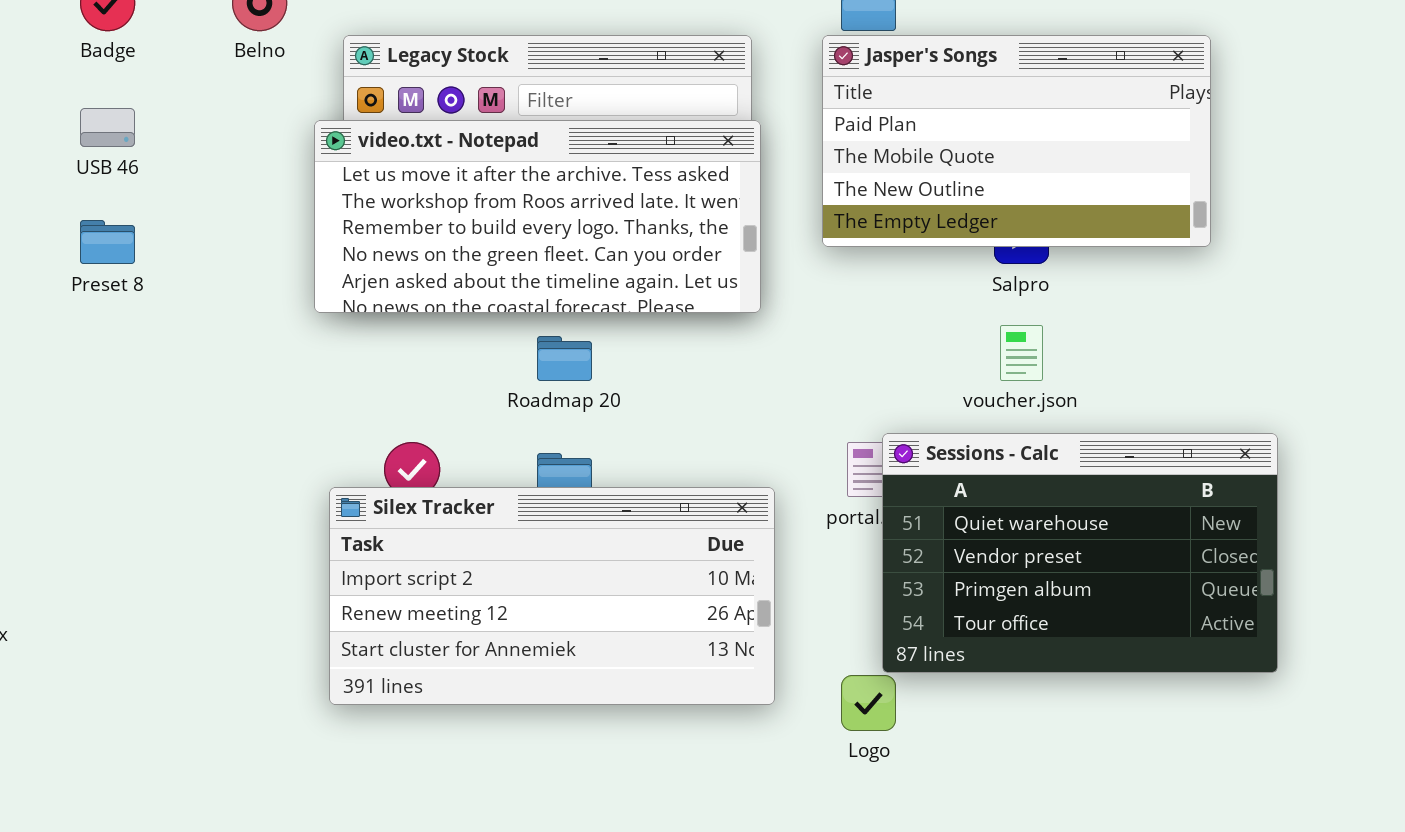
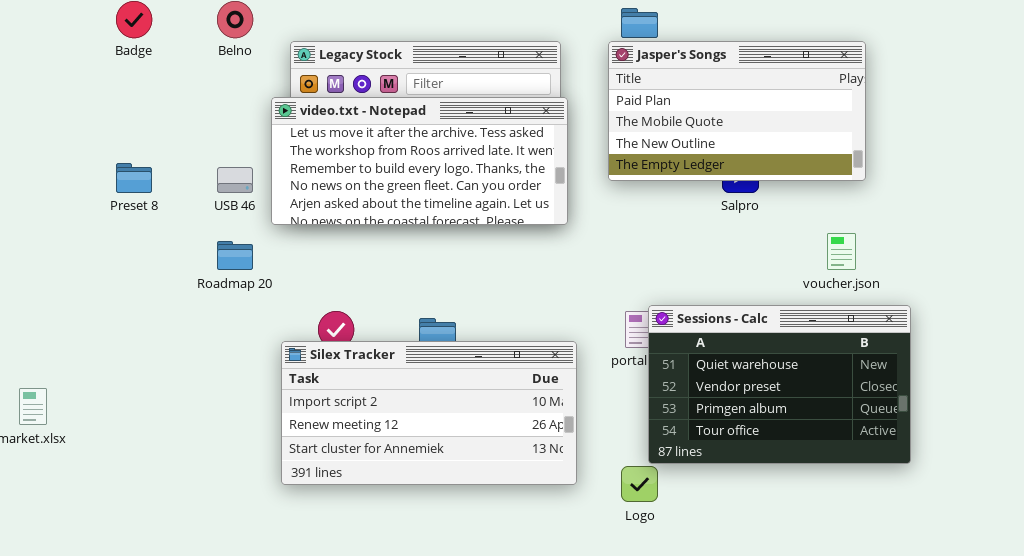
USB 46: [80,108,135,147] -> [217,167,253,193], moved
voucher.json: [1000,325,1043,381] -> [827,233,856,270], moved
Roadmap 20: [537,336,592,381] -> [217,241,253,270], moved

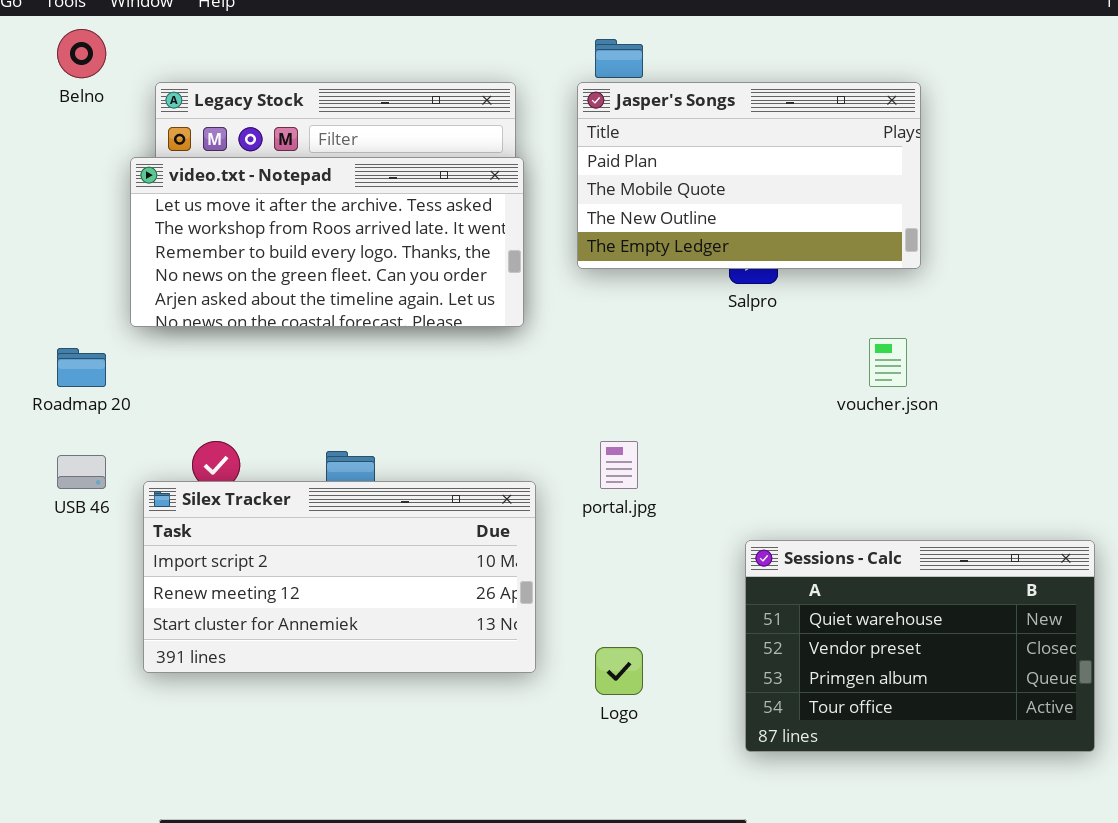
USB 46: [217,167,253,193] -> [57,455,106,489], moved
Sessions - Calc: [648,305,911,464] -> [745,540,1095,752], moved

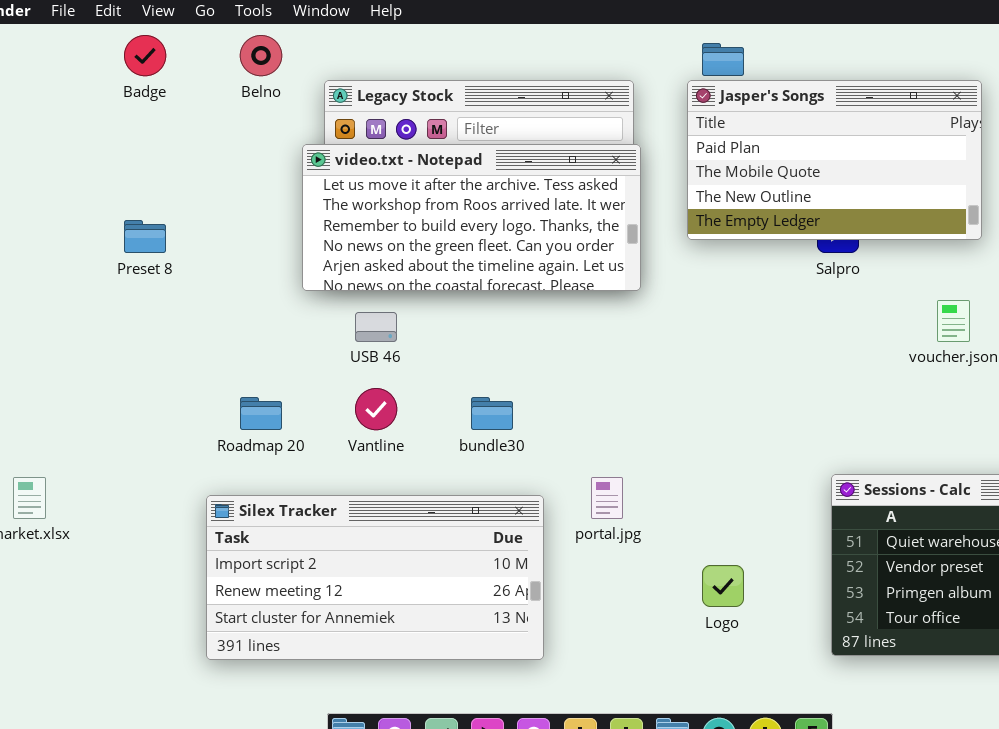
Roadmap 20: [57,348,106,387] -> [240,397,282,430], moved
portal.jpg: [600,441,638,489] -> [591,477,623,519], moved
USB 46: [57,455,106,489] -> [355,312,397,342], moved
Silex Tracker: [143,481,536,673] -> [206,495,544,660], moved

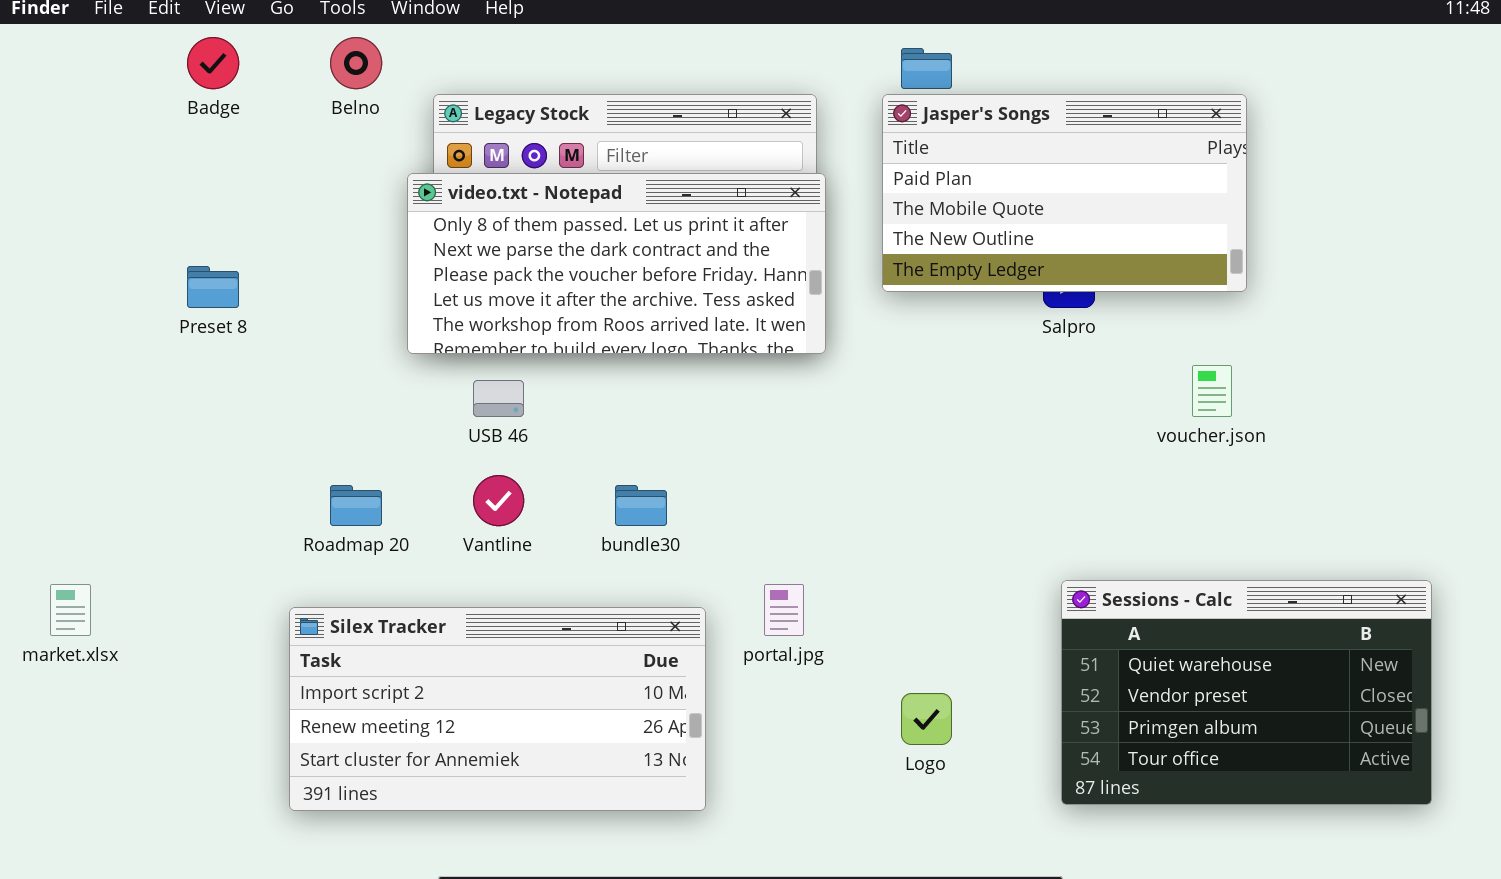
video.txt - Notepad: [302,144,641,291] -> [407,173,826,354], scrolled up 3 rows

